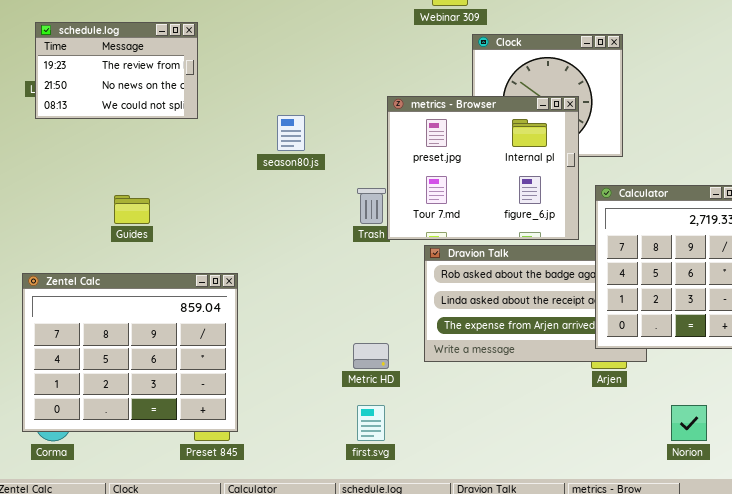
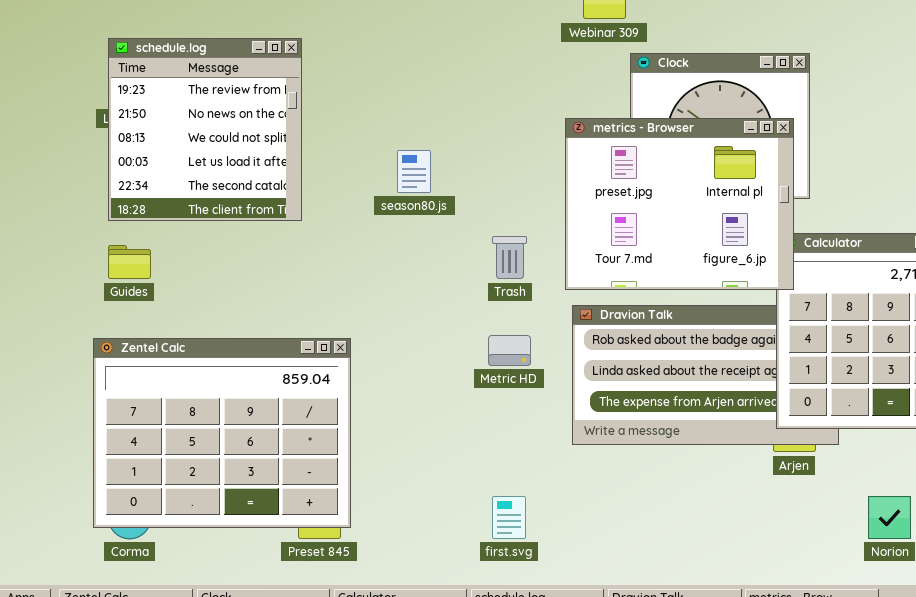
schedule.log: [35,22,198,119] -> [108,38,302,221], resized
metrics - Browser: [387,96,579,240] -> [565,118,794,290], moved
Guides: [114,195,150,224] -> [108,245,151,279], moved
Metric HD: [353,343,389,369] -> [488,335,531,366], moved

